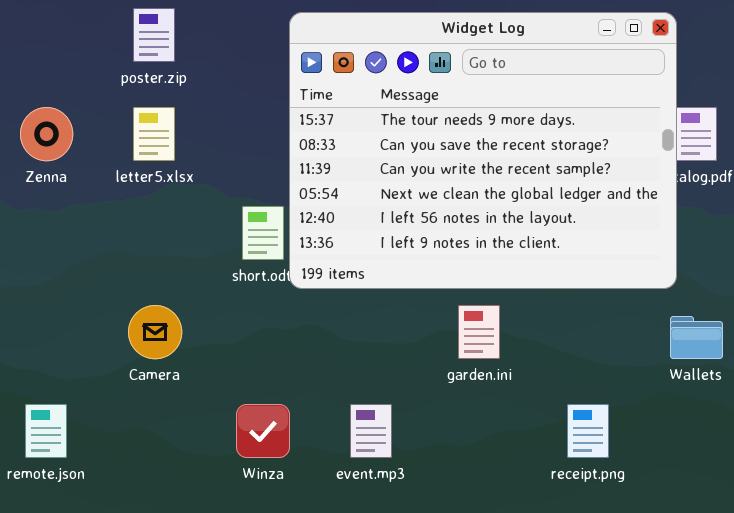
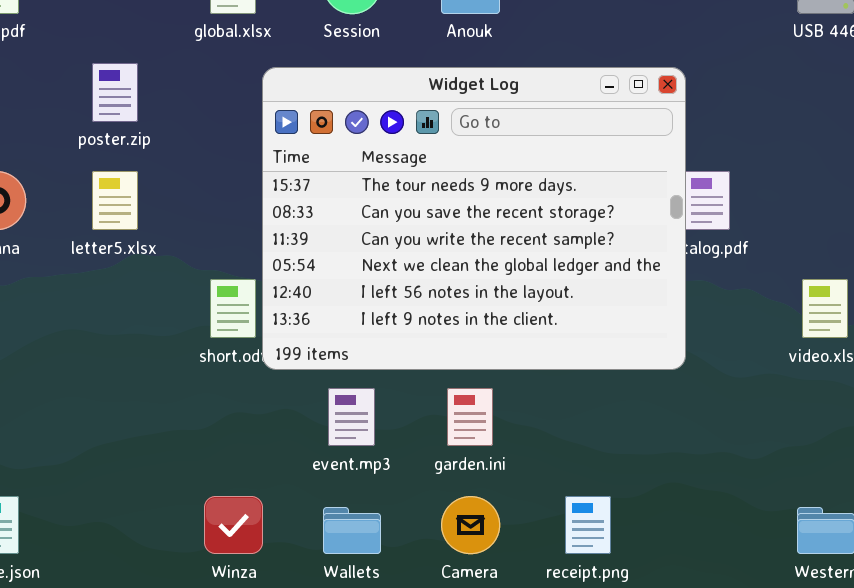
Camera: [128,305,182,359] -> [441,496,500,554], moved
Wallets: [670,316,723,359] -> [323,507,381,554], moved
event.mp3: [350,404,392,458] -> [328,388,375,446], moved

